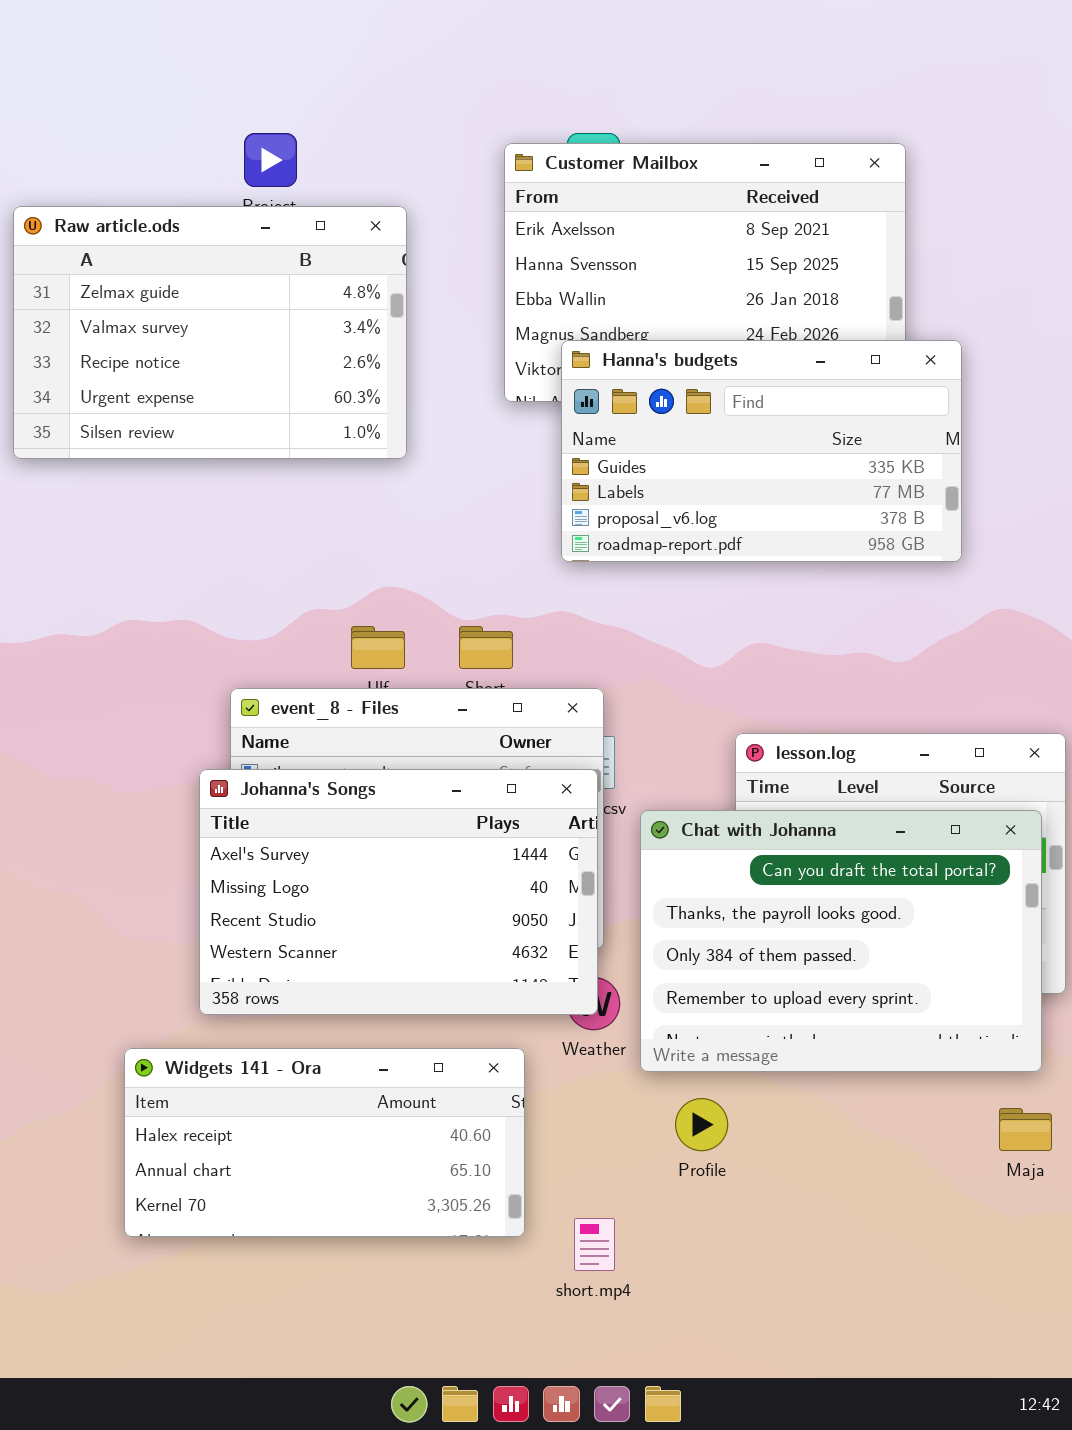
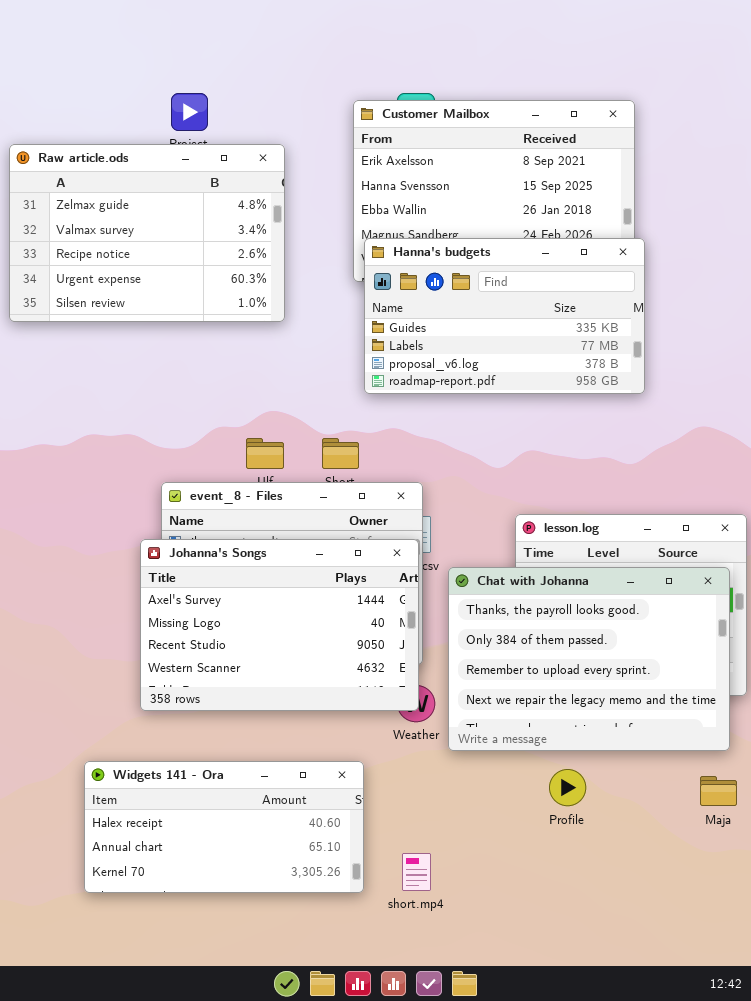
Hanna's budgets: [561,340,962,562] -> [364,238,645,394], moved
Chat with Johanna: [640,810,1042,1072] -> [448,567,730,751], scrolled down 1 row
Widgets 141 - Ora: [124,1048,525,1237] -> [84,761,364,893], moved
Profile: [675,1098,728,1151] -> [549,769,586,806], moved

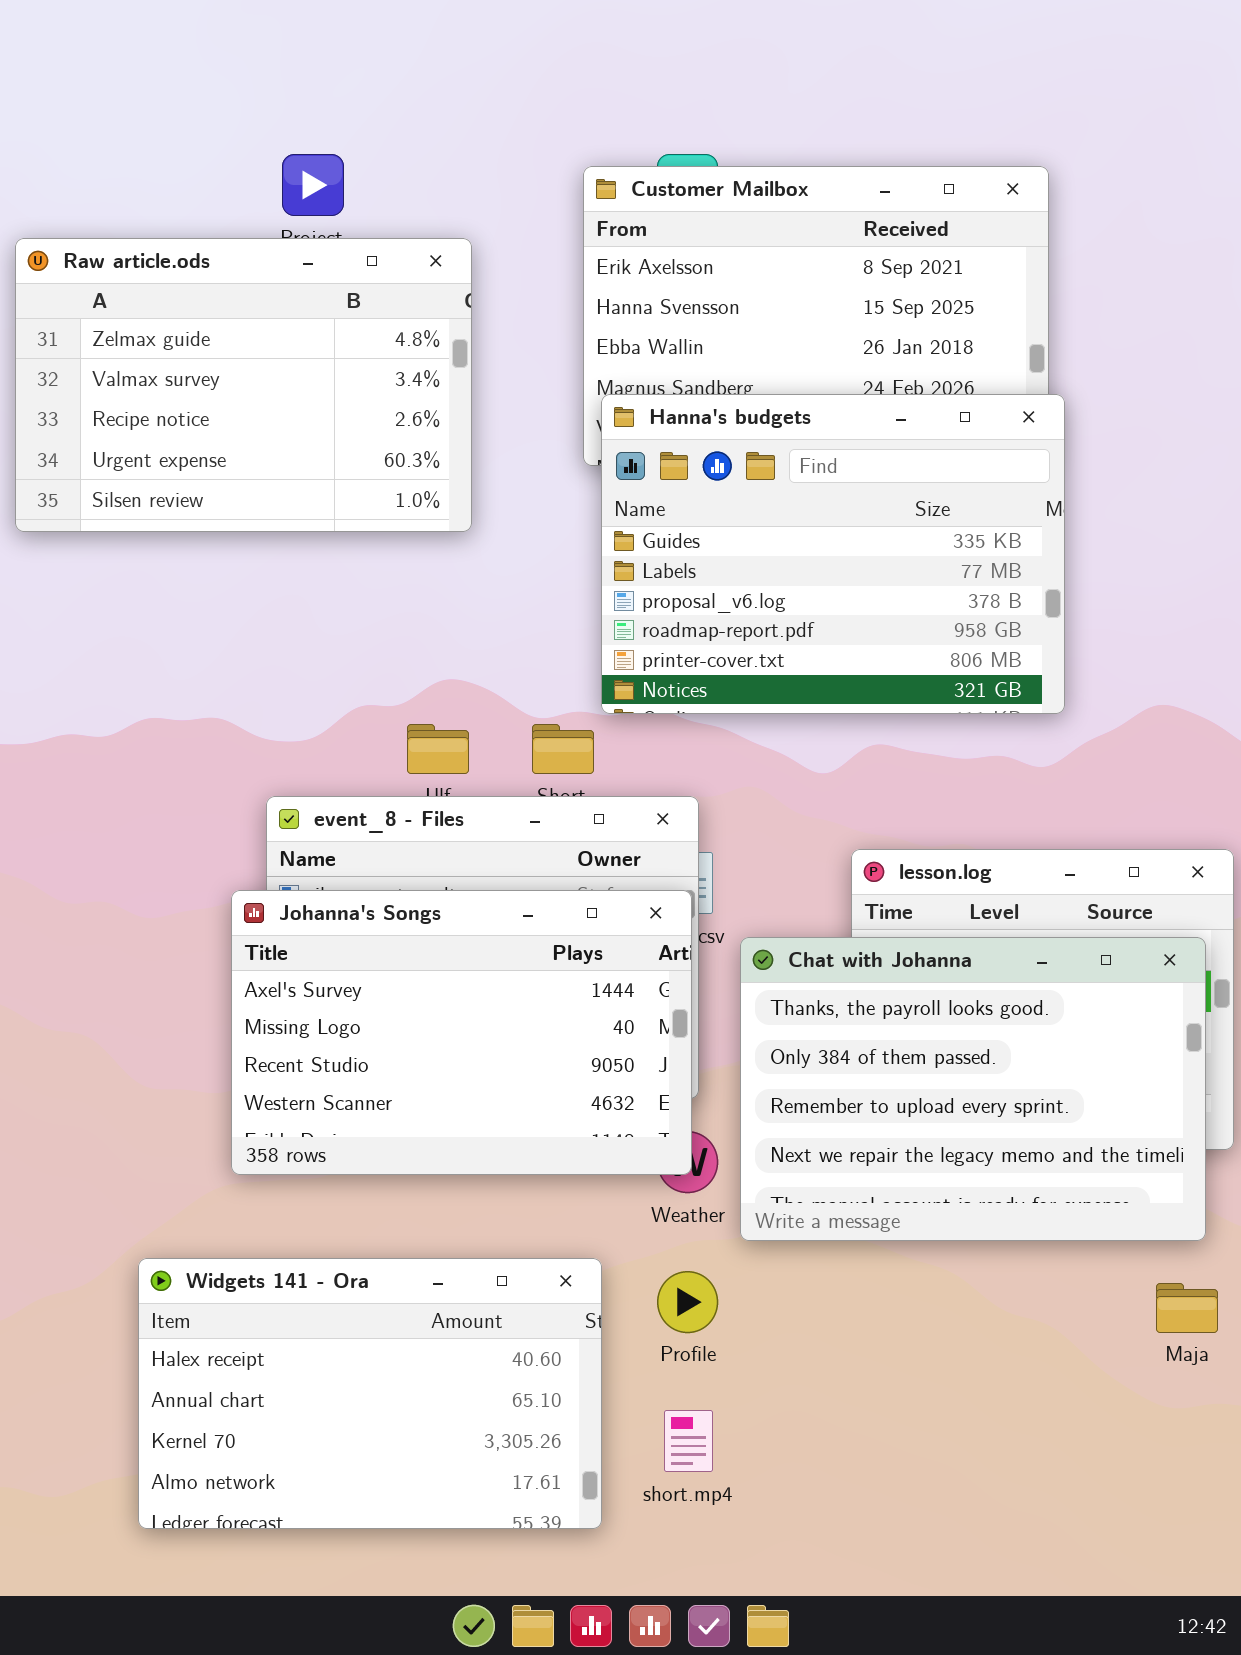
Hanna's budgets: [364,238,645,394] -> [601,394,1065,714], resized
Widgets 141 - Ora: [84,761,364,893] -> [138,1258,602,1529], resized
Profile: [549,769,586,806] -> [657,1271,718,1333], moved

